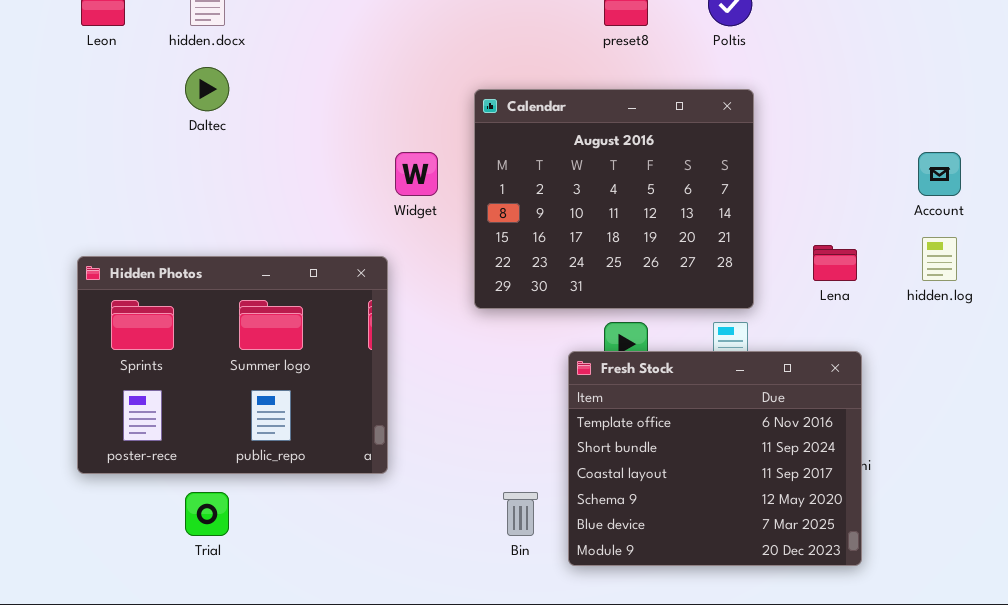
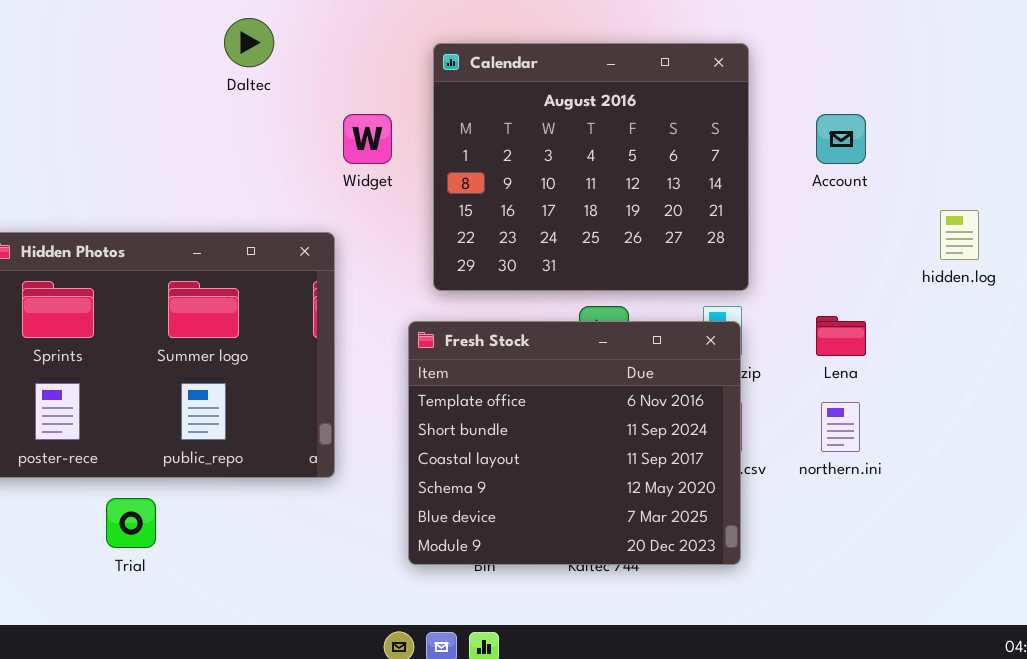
Daltec: [185,67,229,111] -> [224,18,274,67], moved
Account: [918,152,961,196] -> [816,114,866,164], moved
Lena: [813,245,857,281] -> [816,316,866,356], moved
Fresh Stock: [568,351,862,566] -> [408,321,741,565], moved

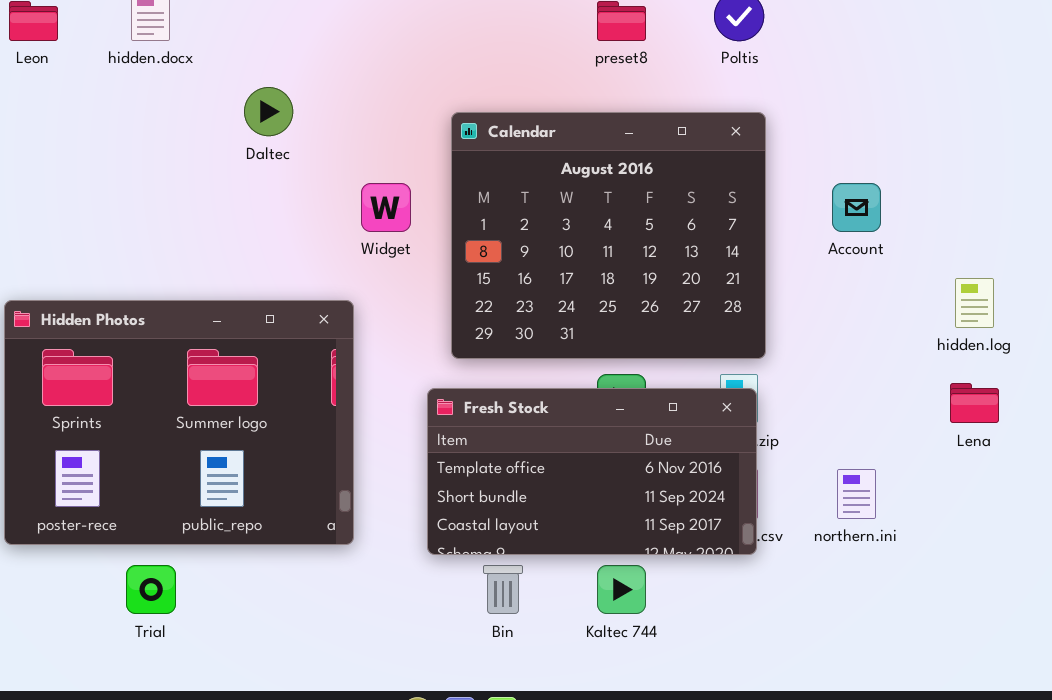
Lena: [816,316,866,356] -> [950,383,999,423], moved
Fresh Stock: [408,321,741,565] -> [427,388,757,555], resized

